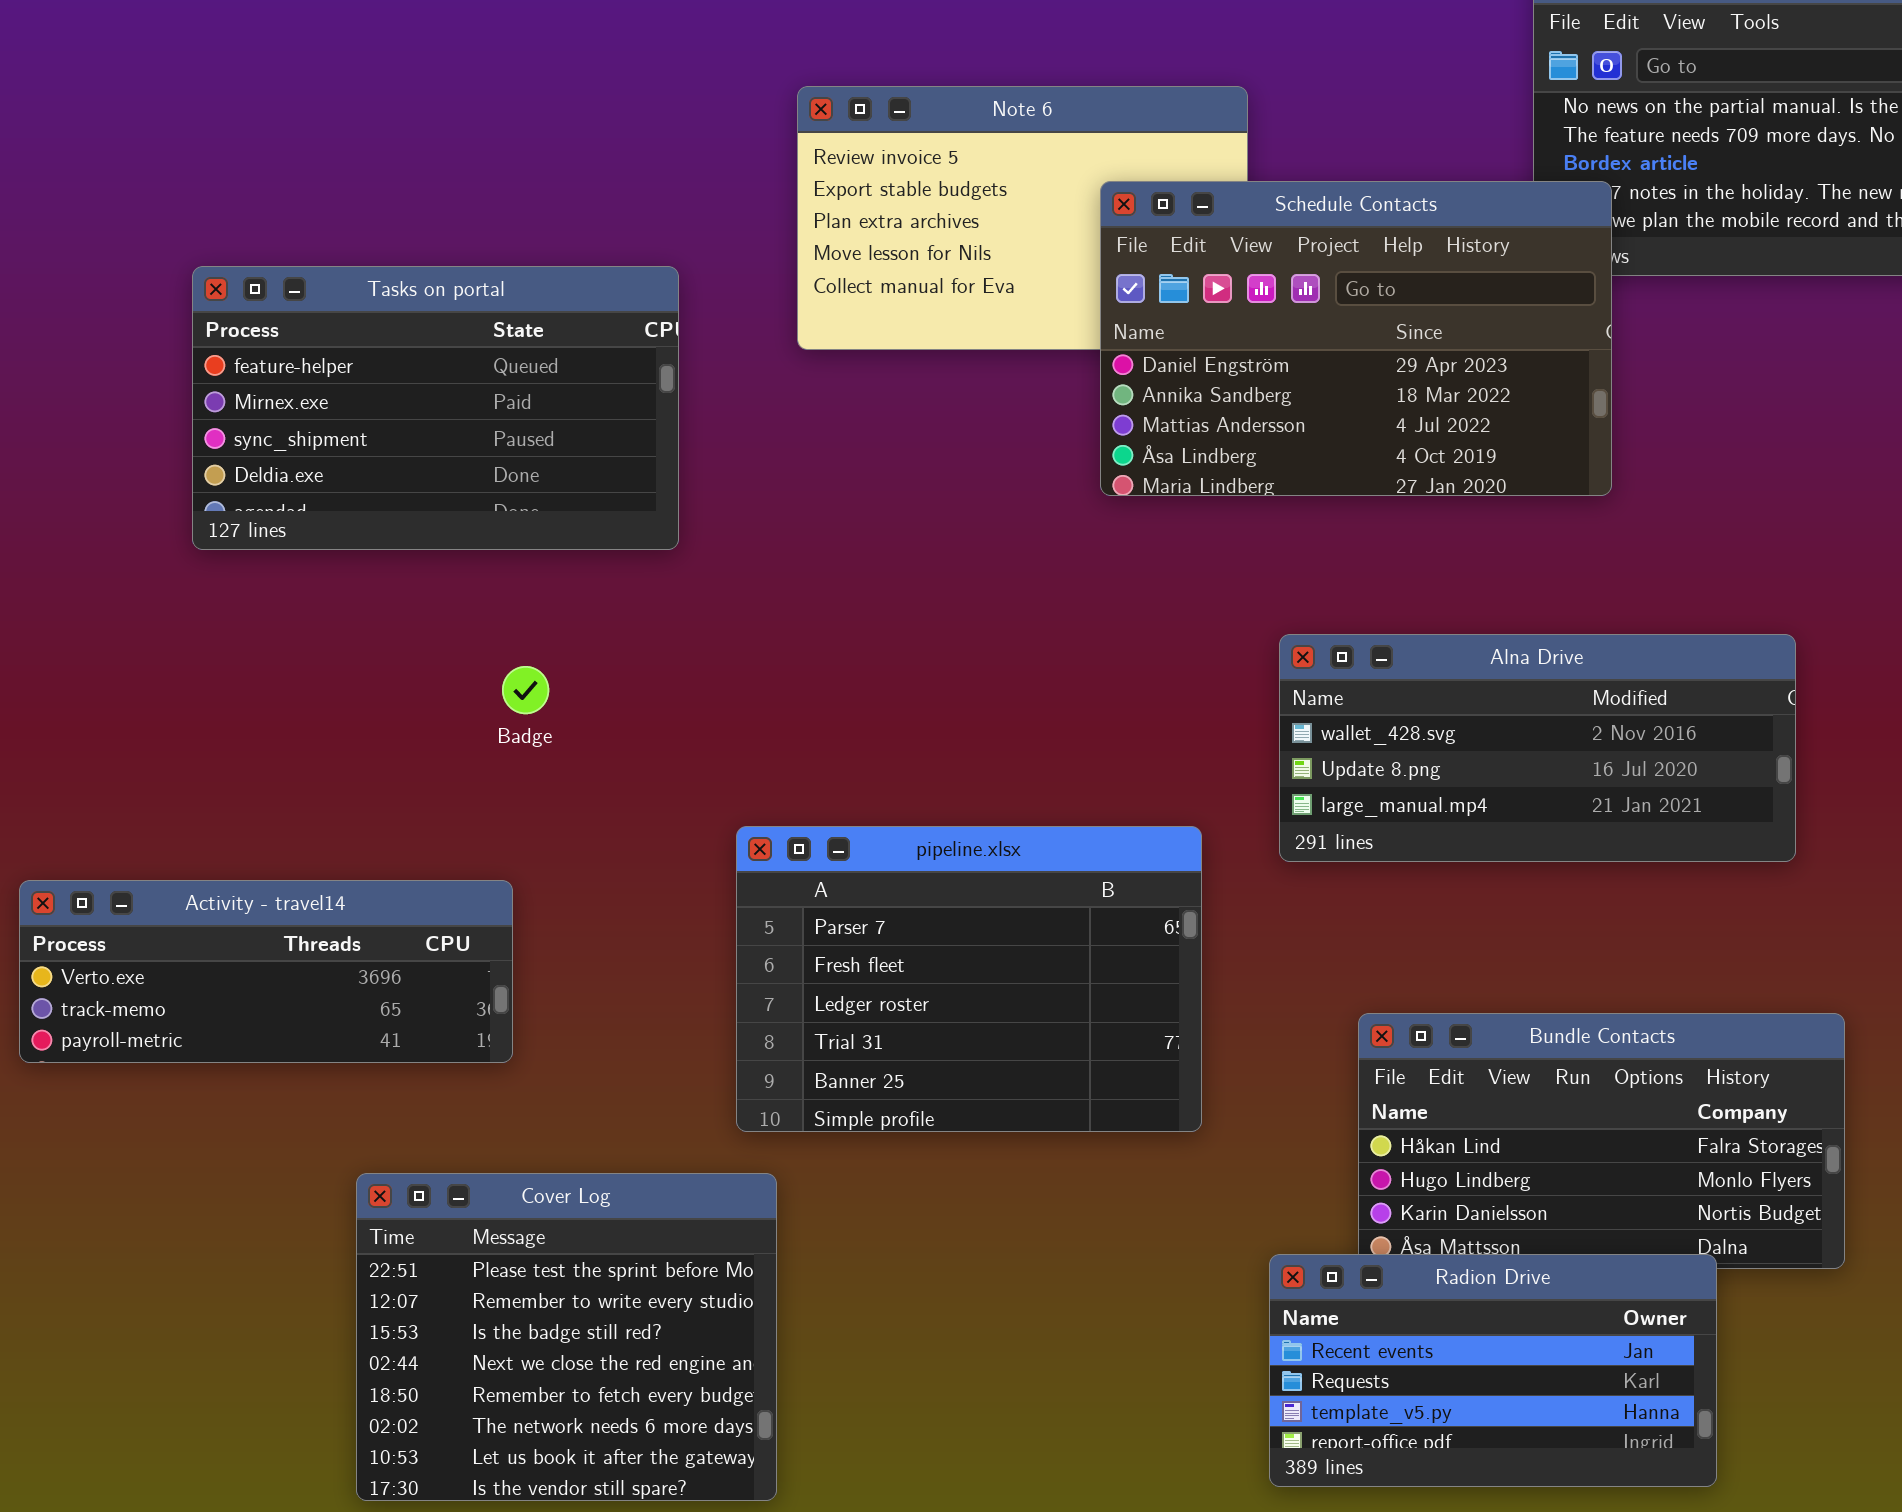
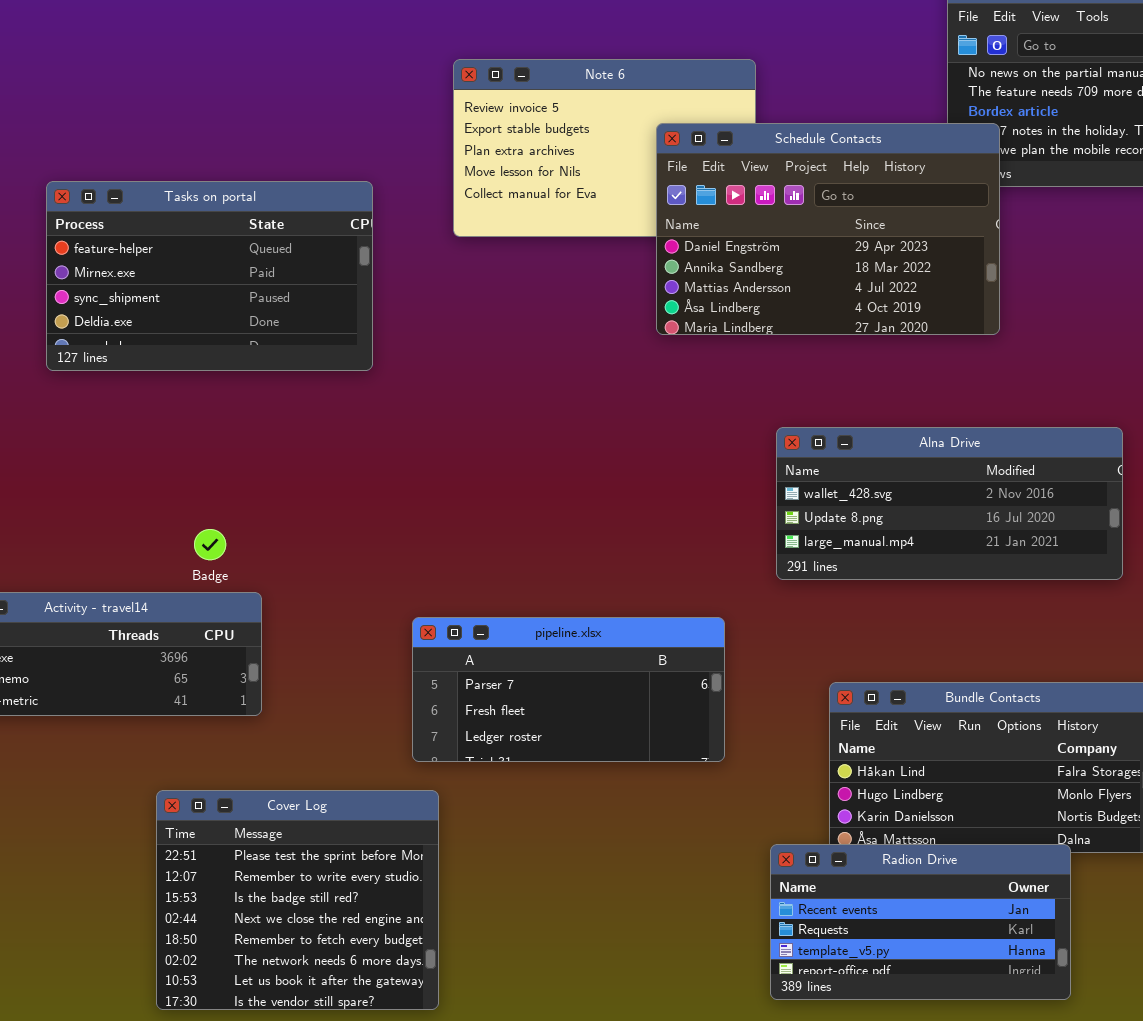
Badge: [502,666,549,714] -> [194,529,226,560], moved
pipeline.xlsx: [736,826,1202,1132] -> [412,617,725,762], resized

